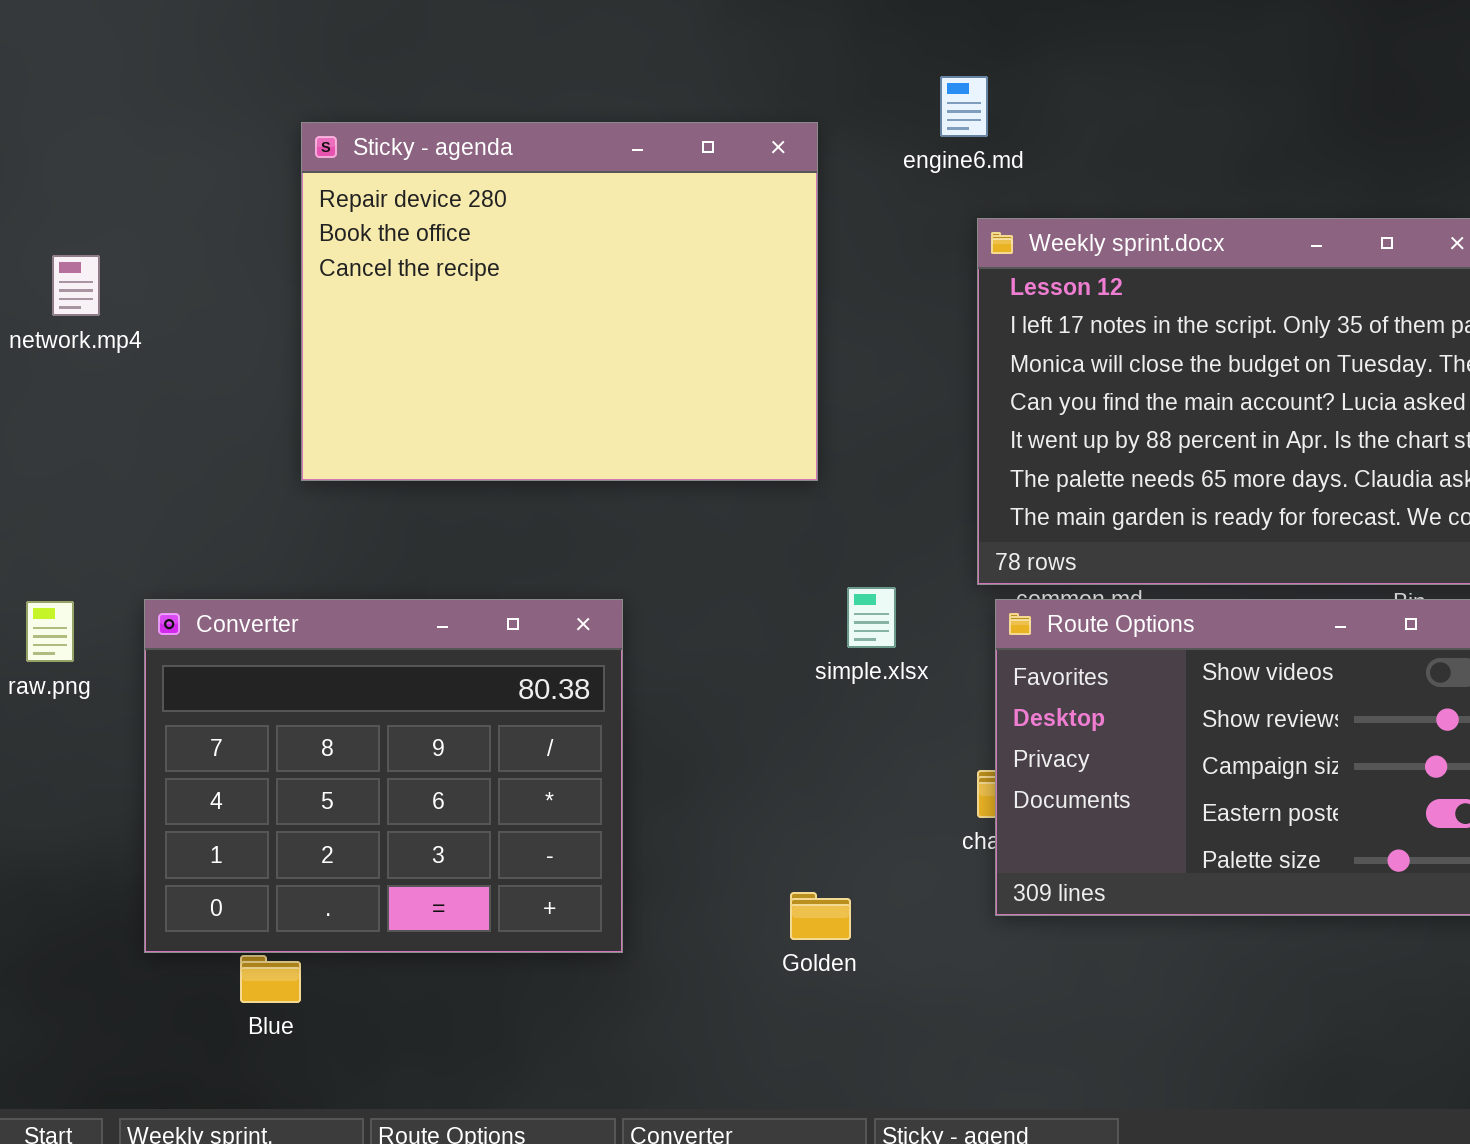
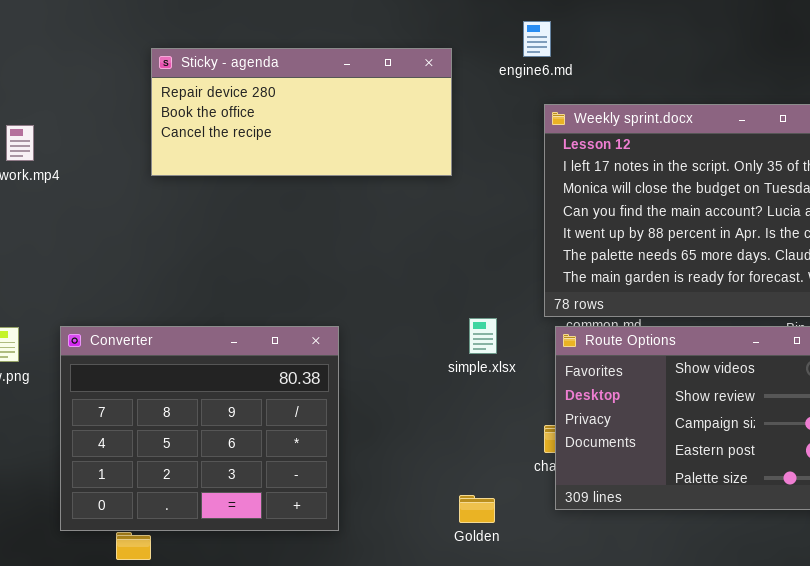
Sticky - agenda: [301,122,818,481] -> [151,48,452,176], resized
Golden: [790,892,851,940] -> [459,495,495,523], moved

